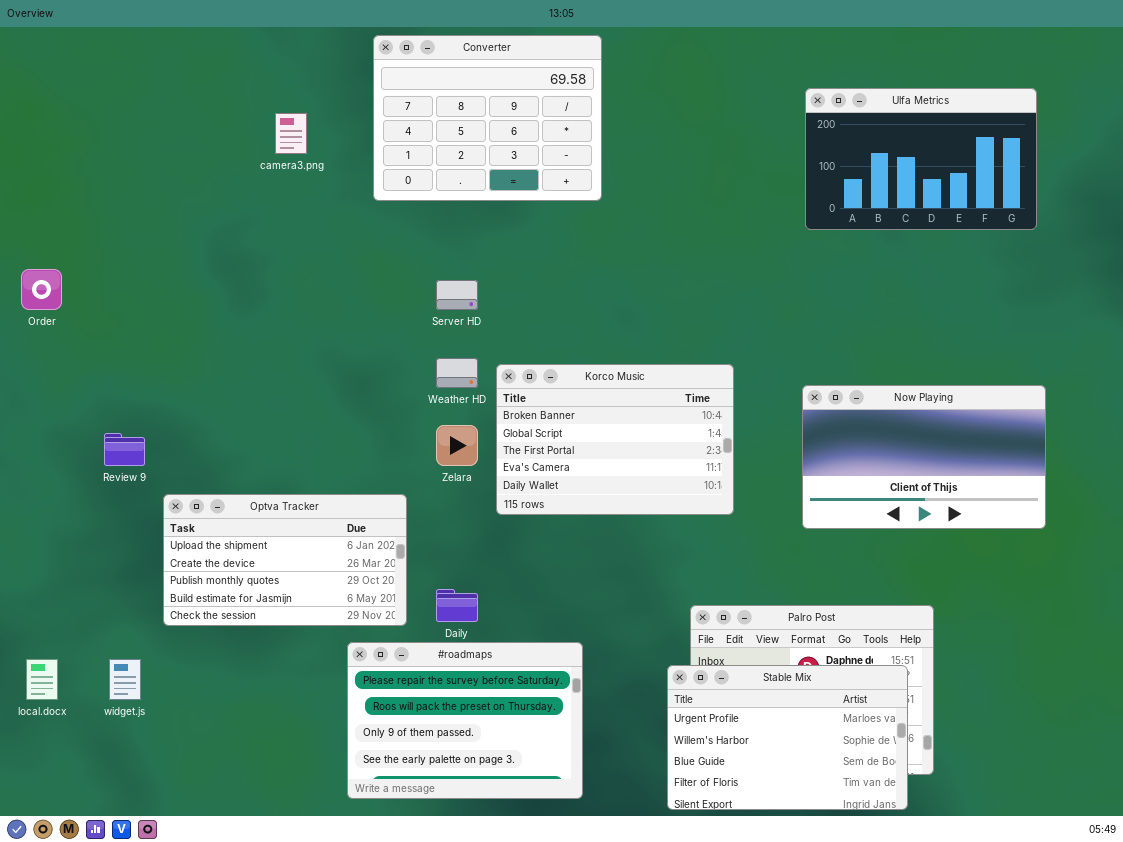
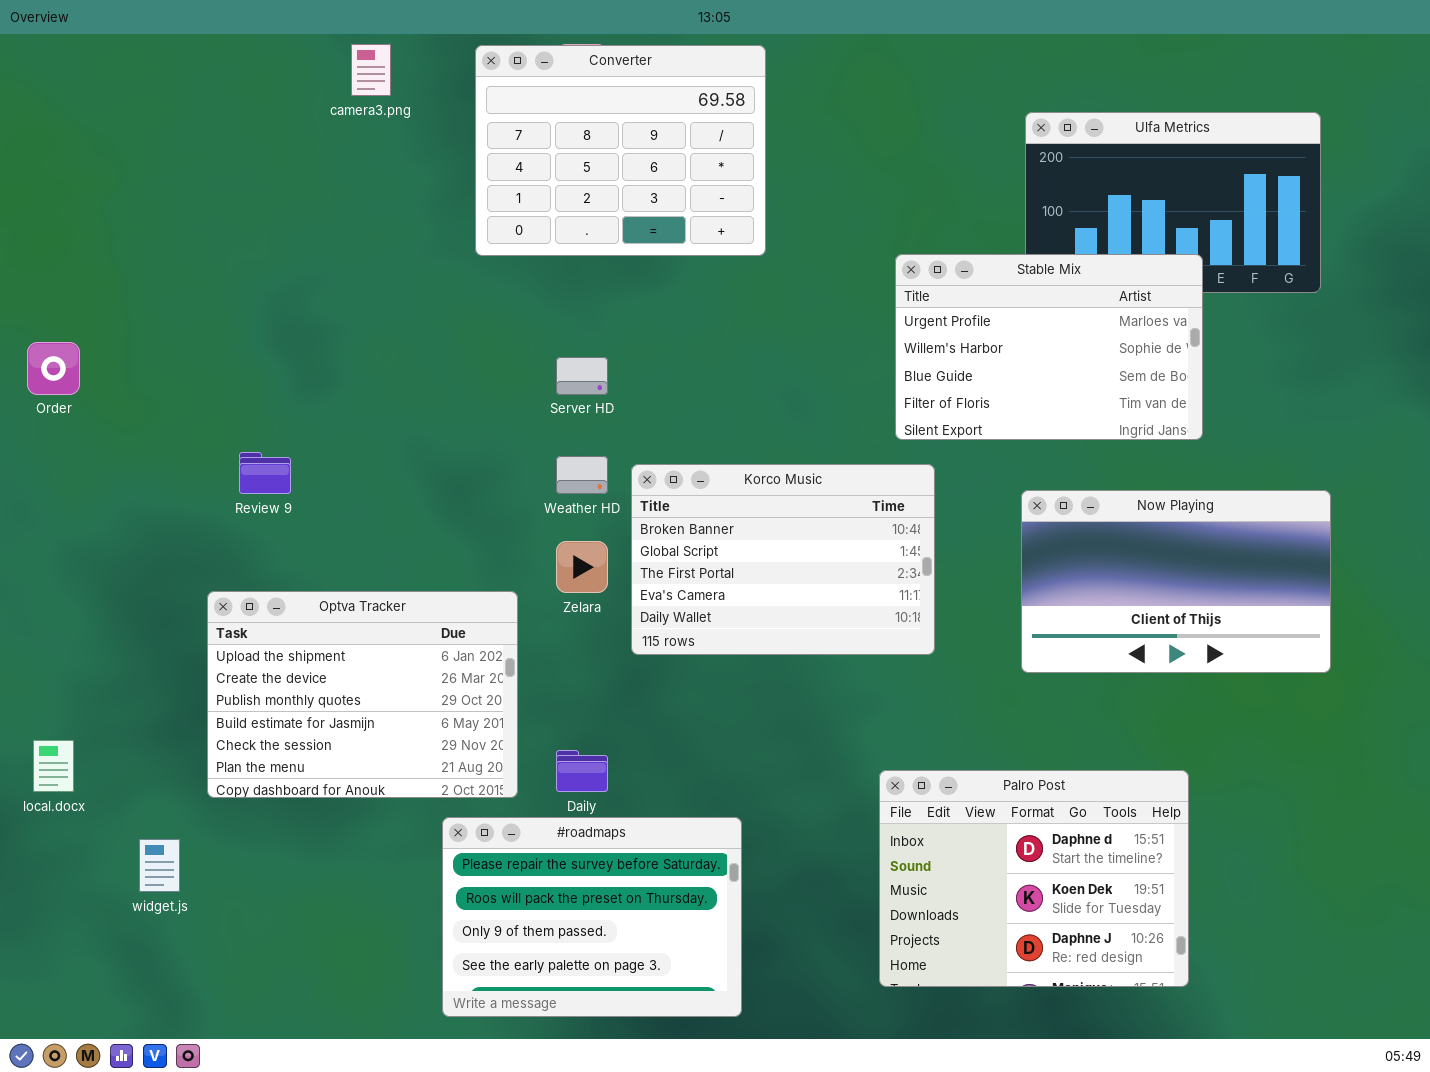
camera3.png: [275,113,307,154] -> [351,44,391,96], moved
Review 9: [104,433,145,466] -> [239,452,291,494], moved
Optva Tracker: [163,494,407,626] -> [207,591,518,798], resized
local.docx: [26,659,58,700] -> [33,740,74,792], moved
Stable Mix: [667,665,908,810] -> [895,254,1203,440], moved

